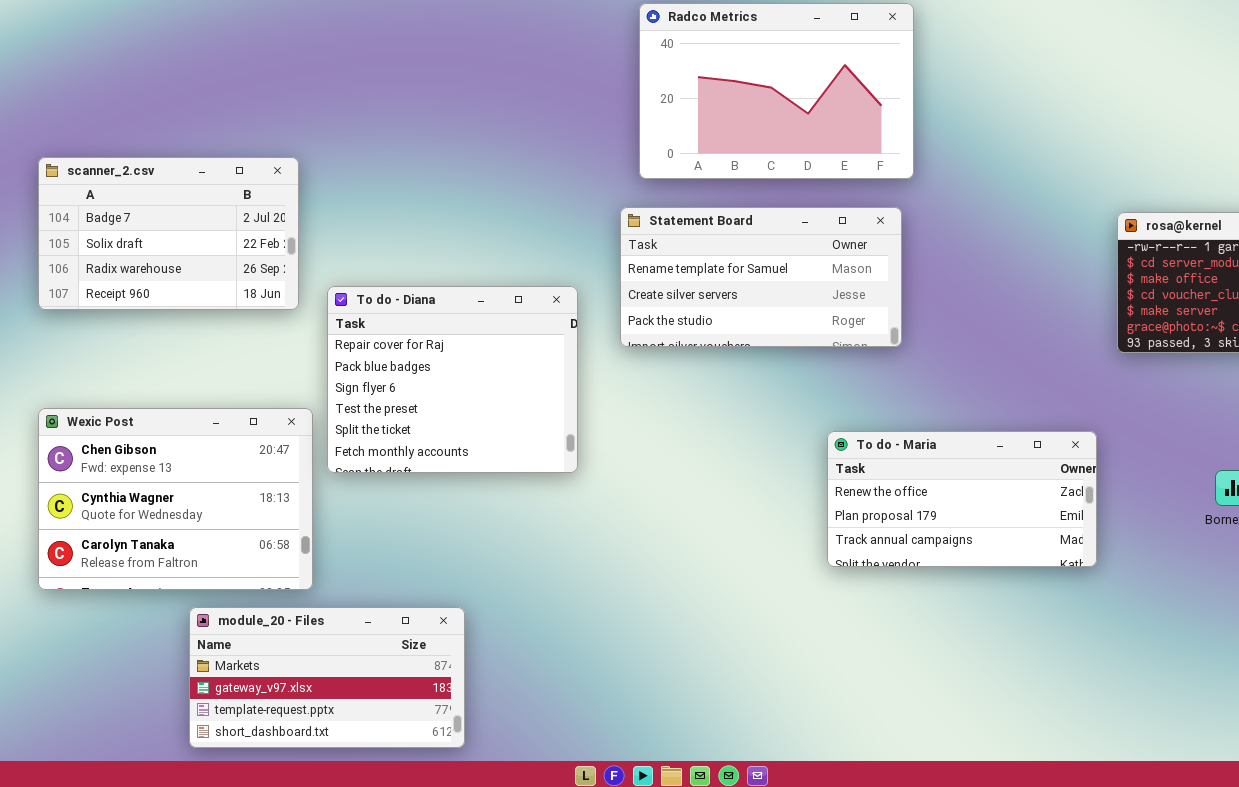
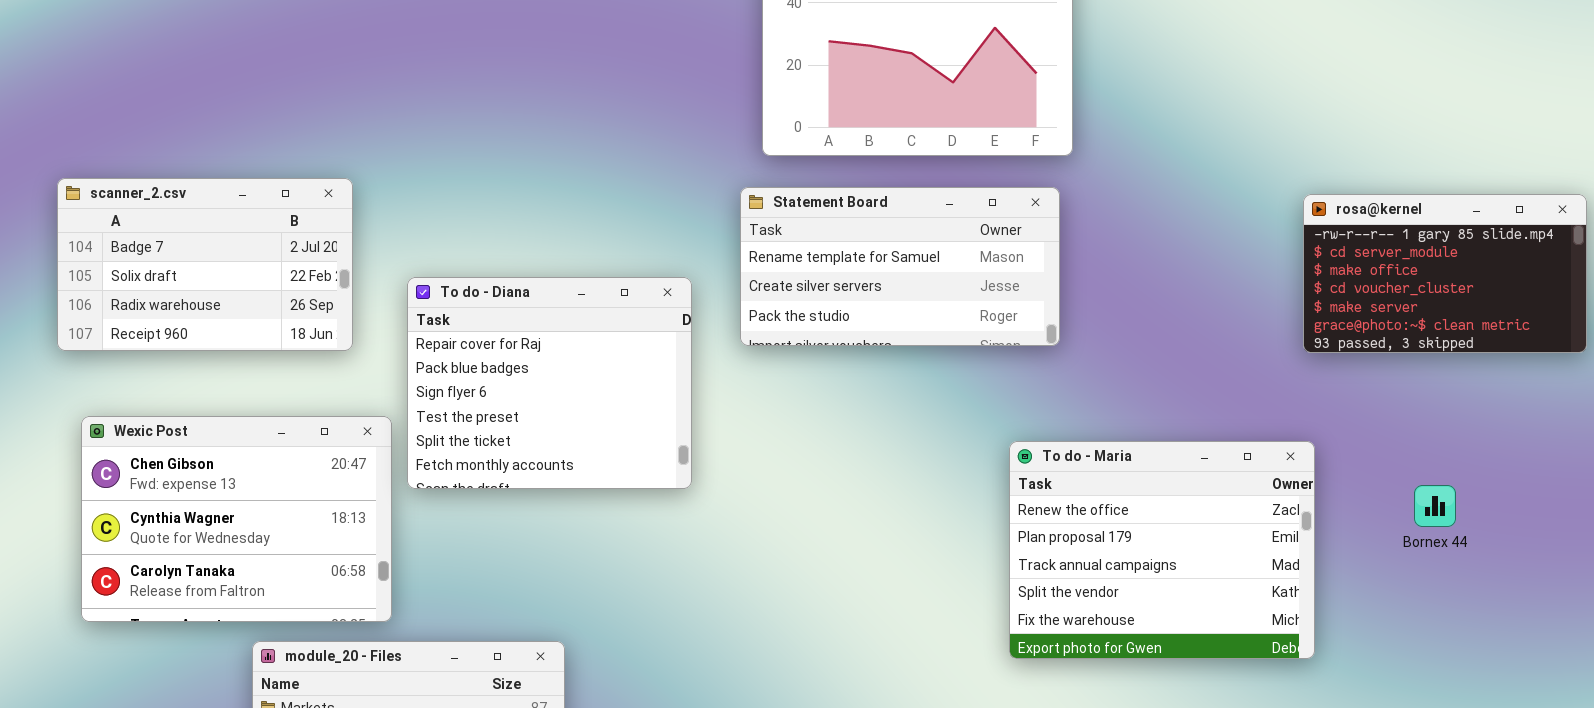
scanner_2.csv: [38,157,299,310] -> [57,178,353,351], moved
To do - Maria: [827,431,1097,567] -> [1009,441,1315,659], moved, resized

